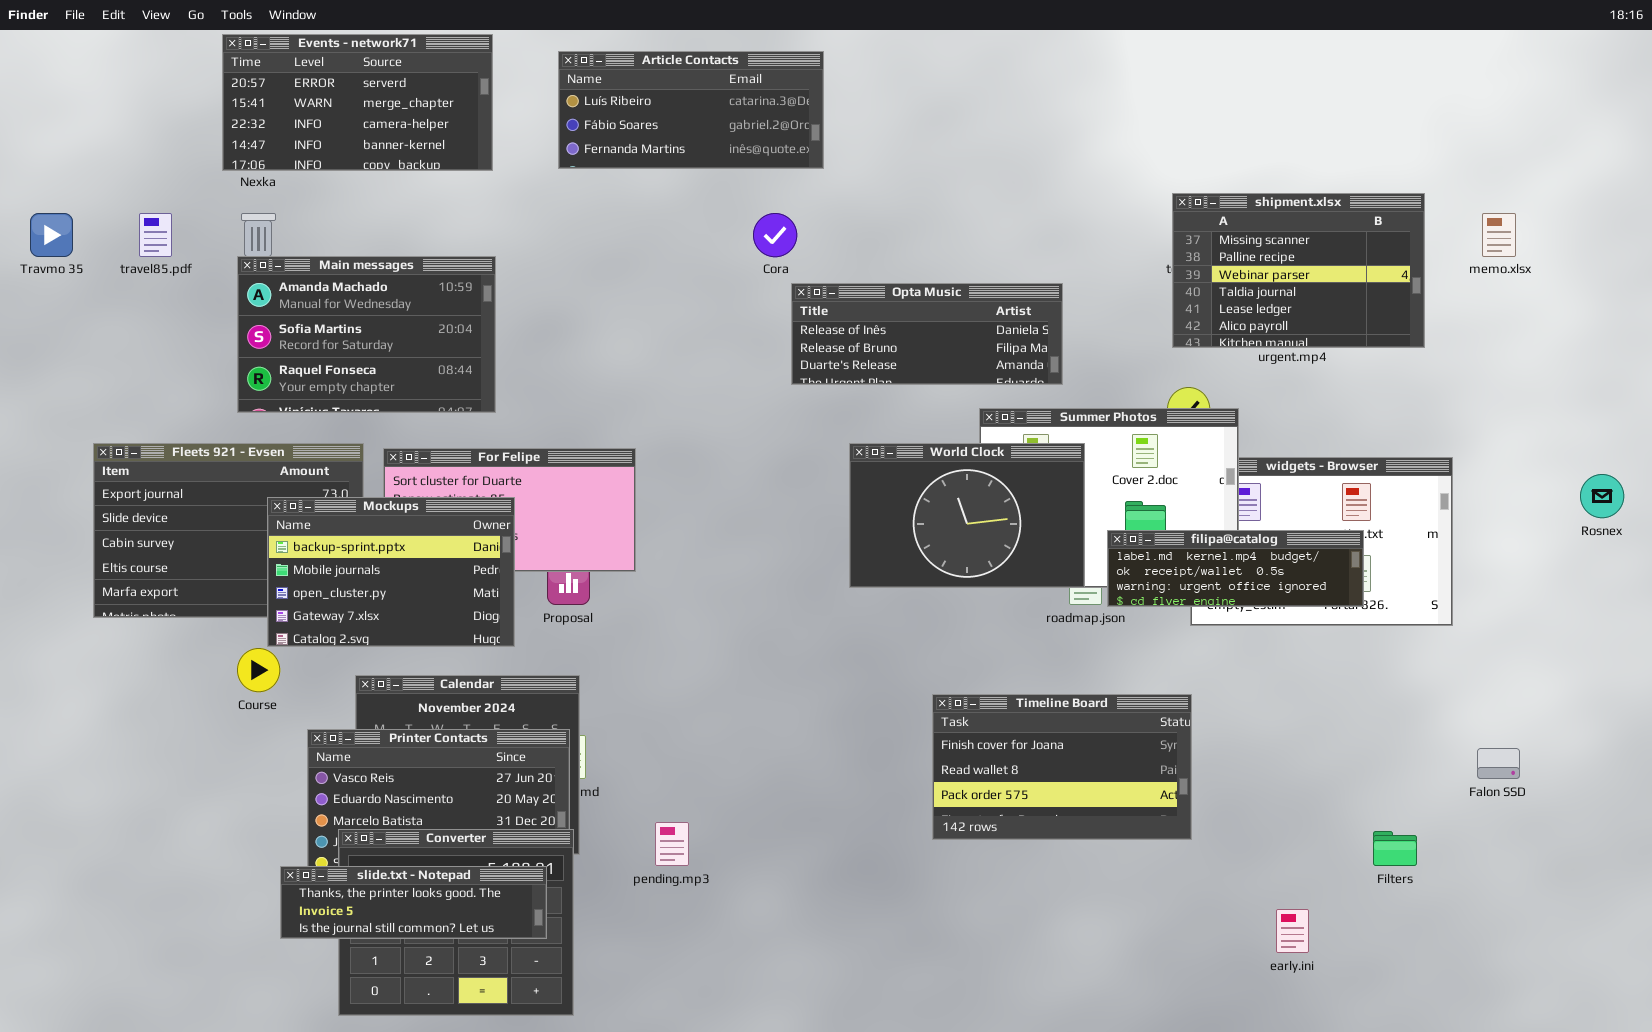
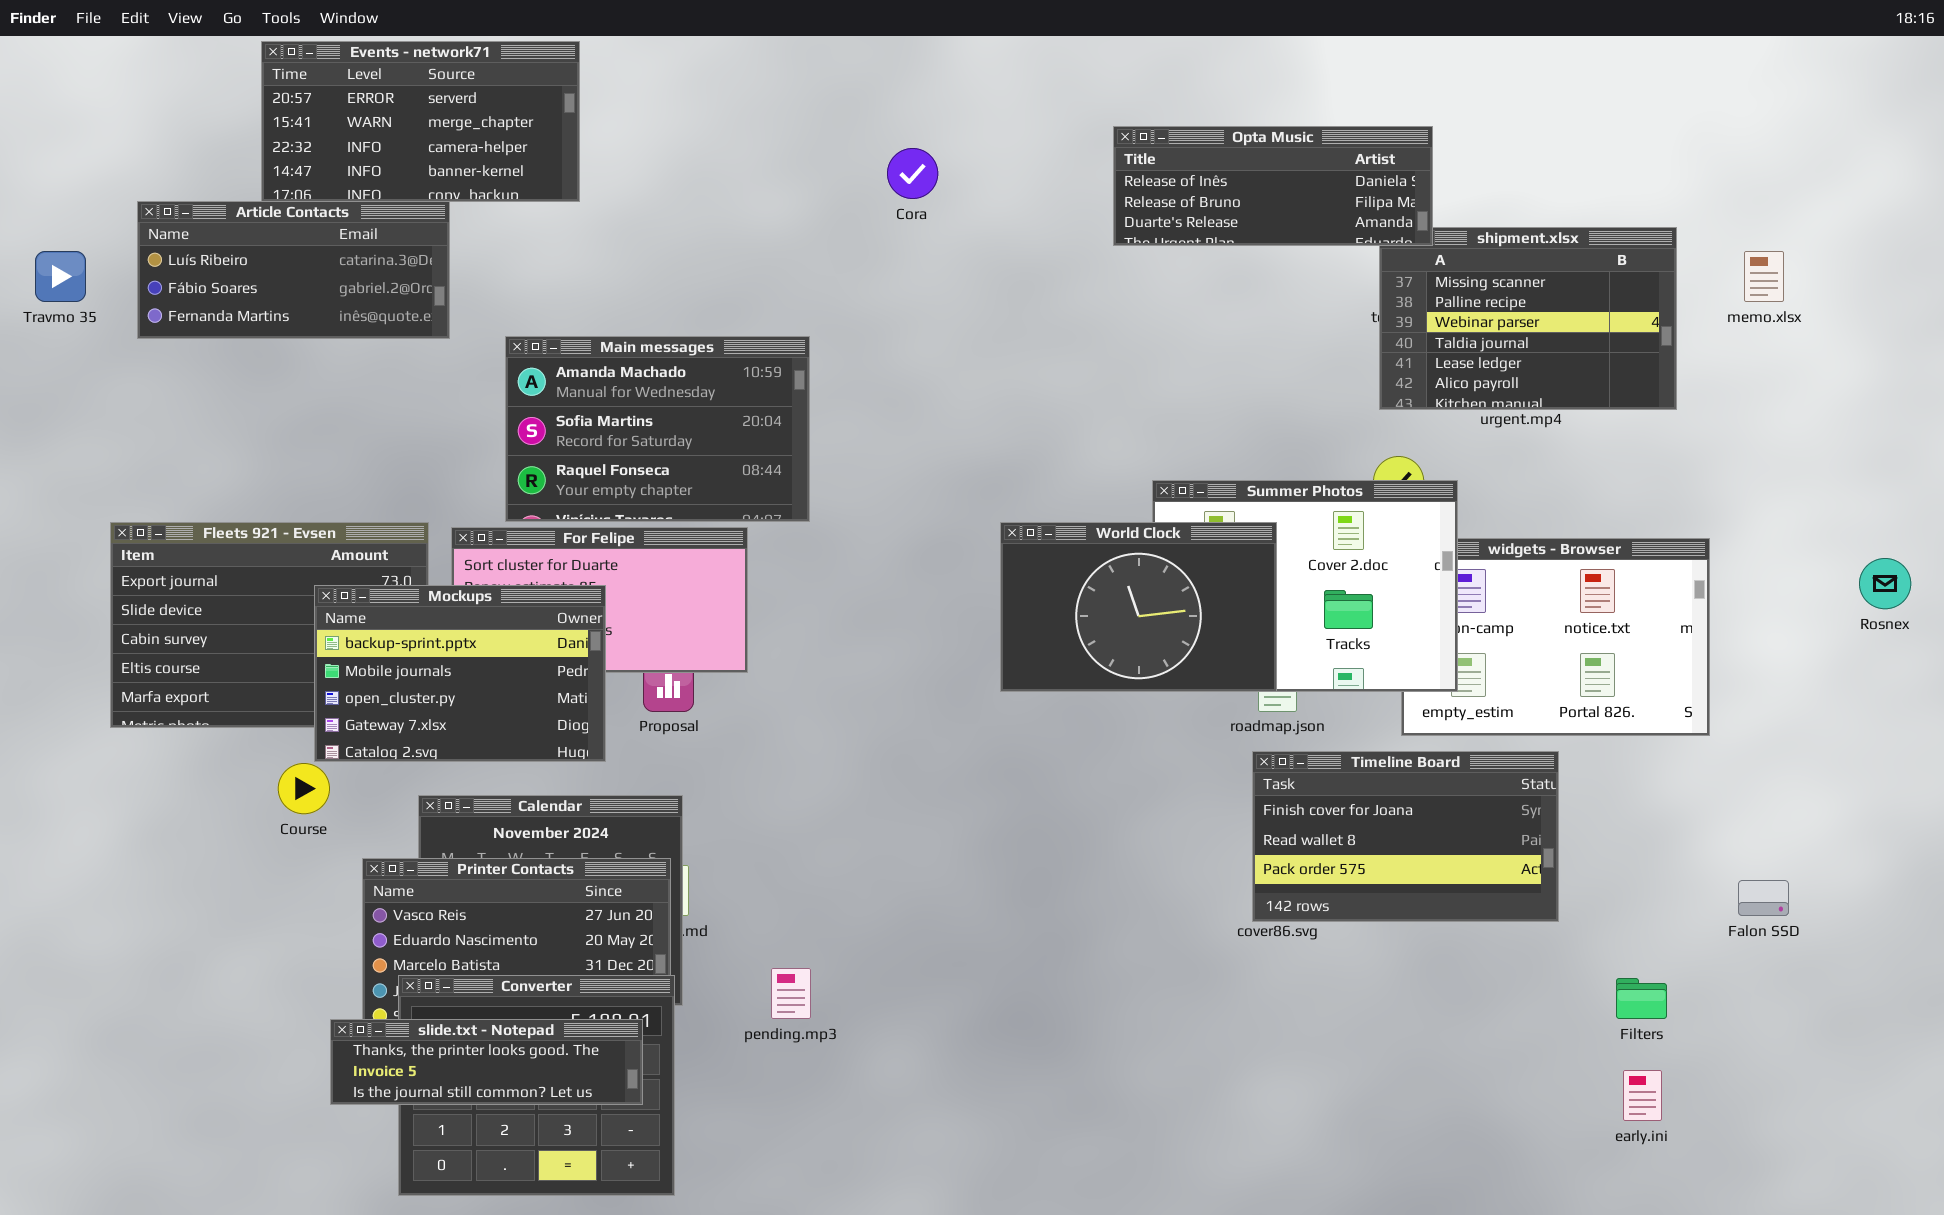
Article Contacts: [558,51,824,169] -> [137,201,450,339], moved
Cora: [753,213,797,257] -> [887,148,938,199], moved
Main messages: [237,256,496,413] -> [505,336,810,522], moved
Opta Music: [791,283,1063,385] -> [1113,126,1433,246], moved
filipa@catalog: [1107,530,1364,607] -> none, closed
Timeline Board: [932,694,1192,840] -> [1252,751,1559,922], moved
early.ini: [1276,909,1309,953] -> [1623,1070,1662,1121], moved

